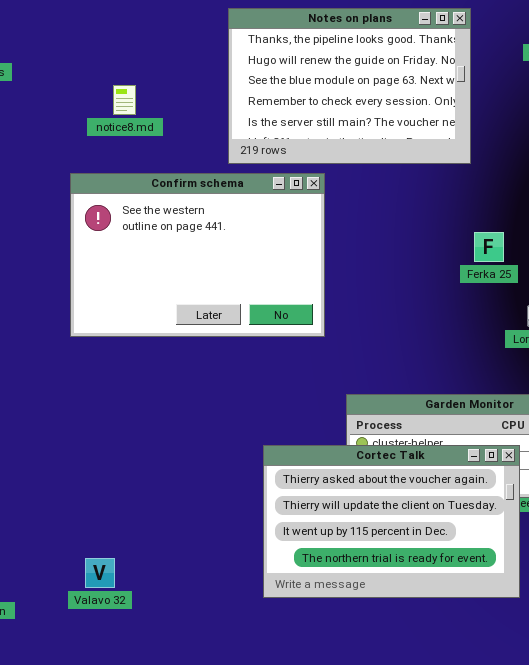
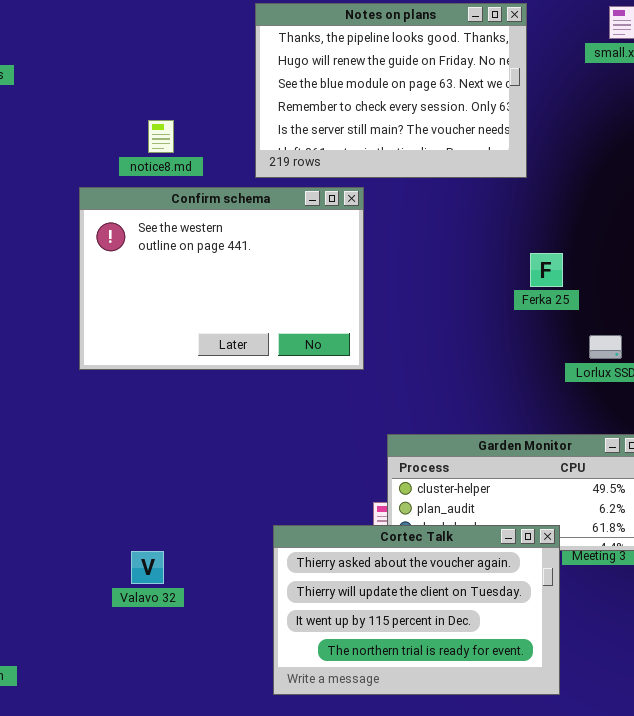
notice8.md: [113,85,136,115] -> [148,120,174,153], moved
Cortec Talk: [263,445,520,598] -> [273,525,560,695], moved
Valavo 32: [85,558,115,588] -> [131,551,164,584], moved

